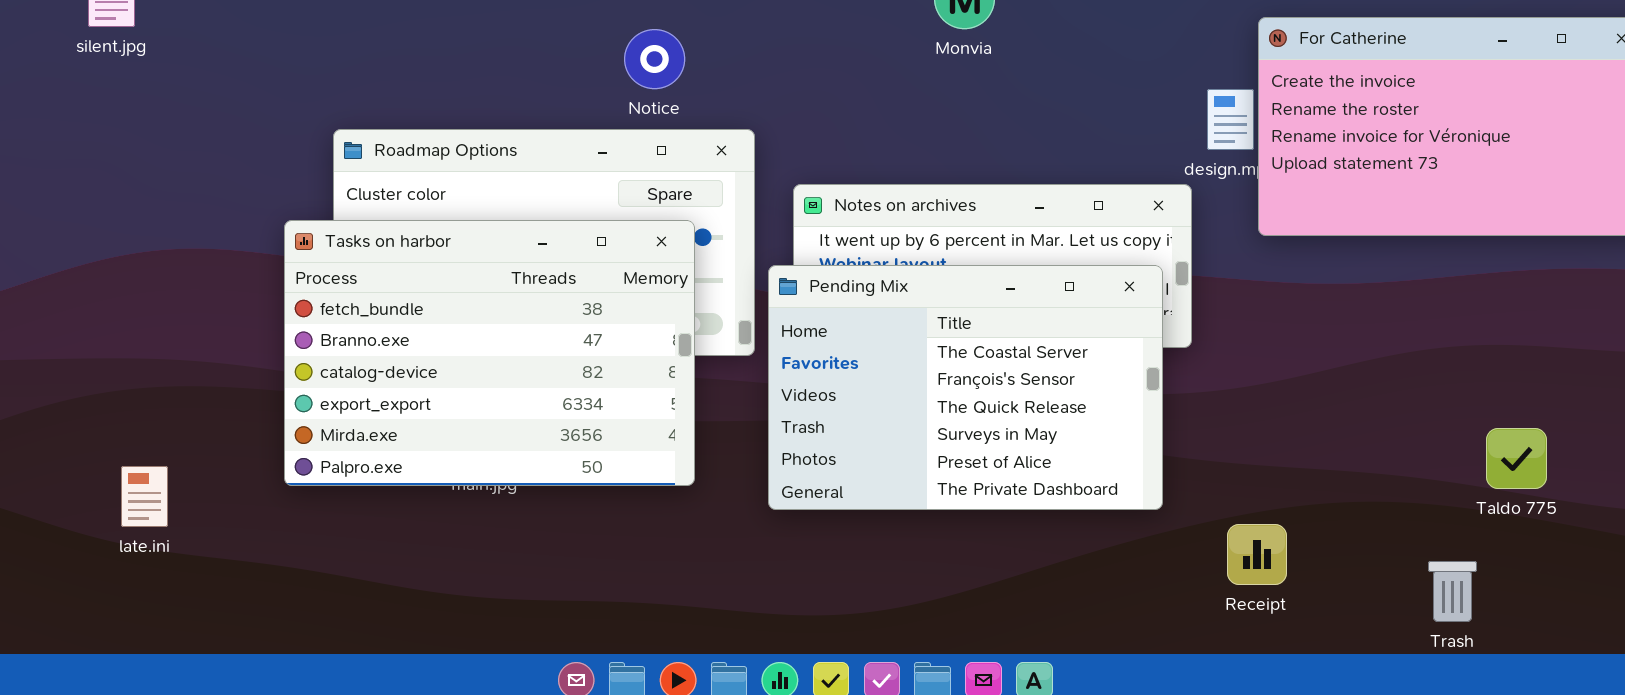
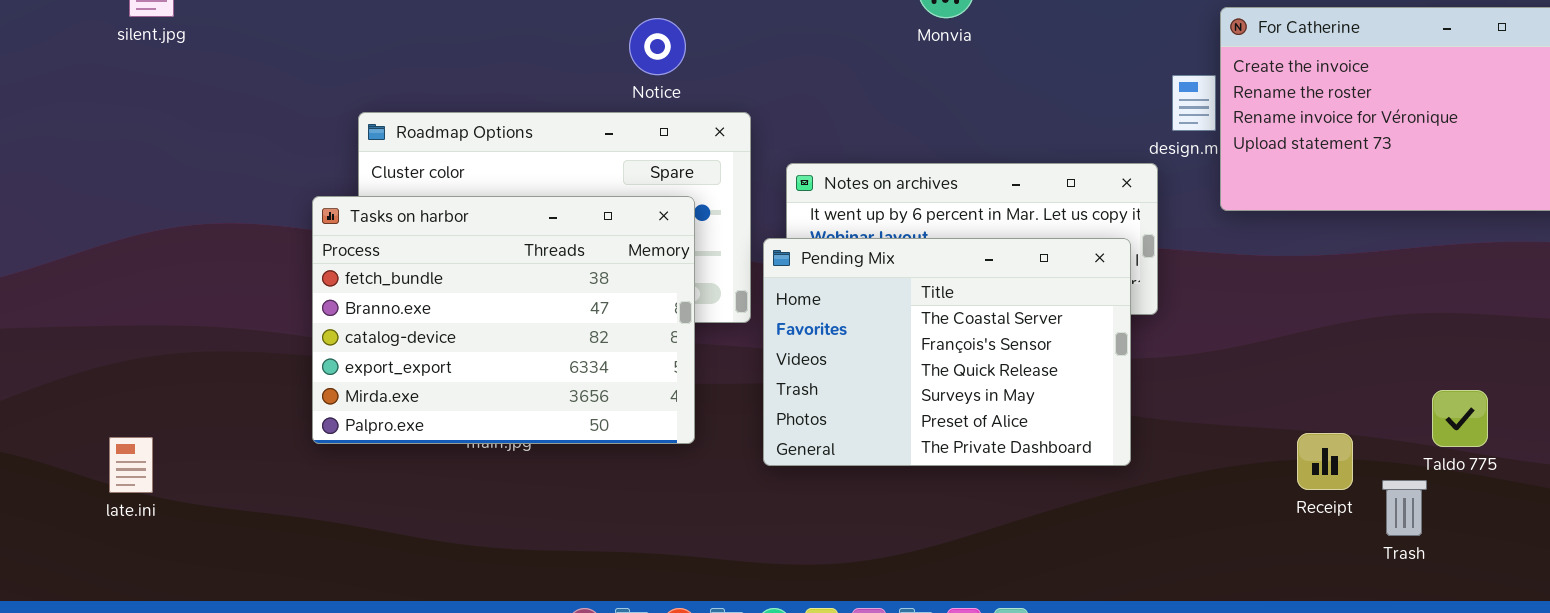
late.ini: [121,466,168,527] -> [109,437,153,493], moved
Receipt: [1227,524,1287,585] -> [1297,433,1353,490], moved
Trash: [1428,561,1477,622] -> [1382,480,1427,536], moved

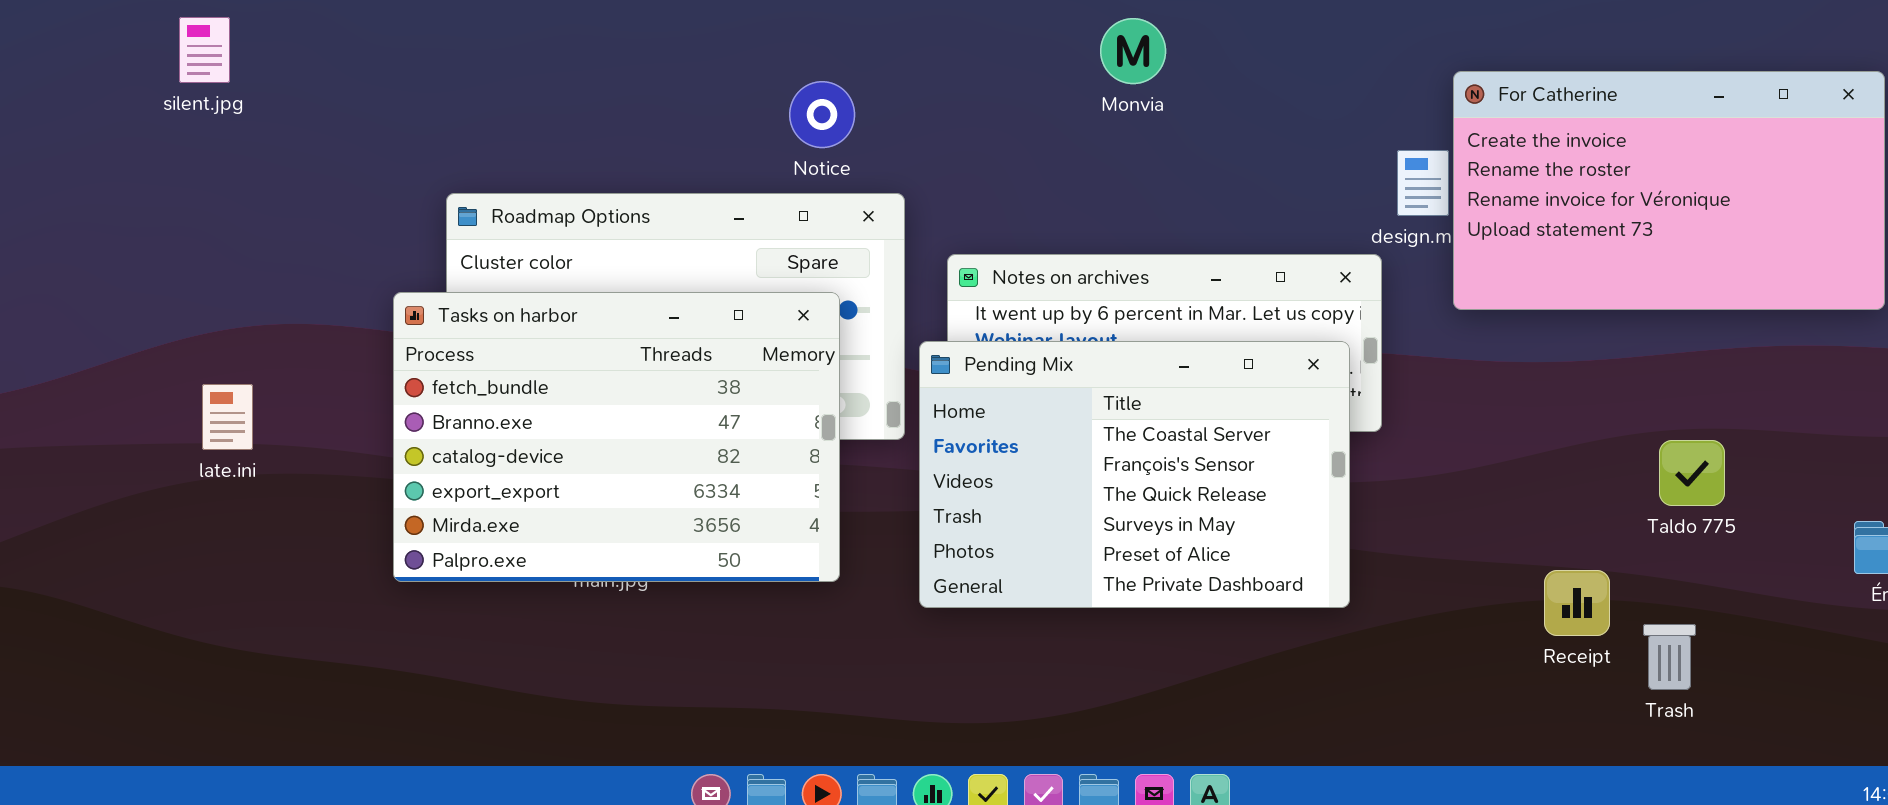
Notice: [629,18,686,75] -> [789,81,855,148], moved
Taldo 775: [1432,390,1488,447] -> [1659,440,1725,506], moved
late.ini: [109,437,153,493] -> [202,384,253,450], moved

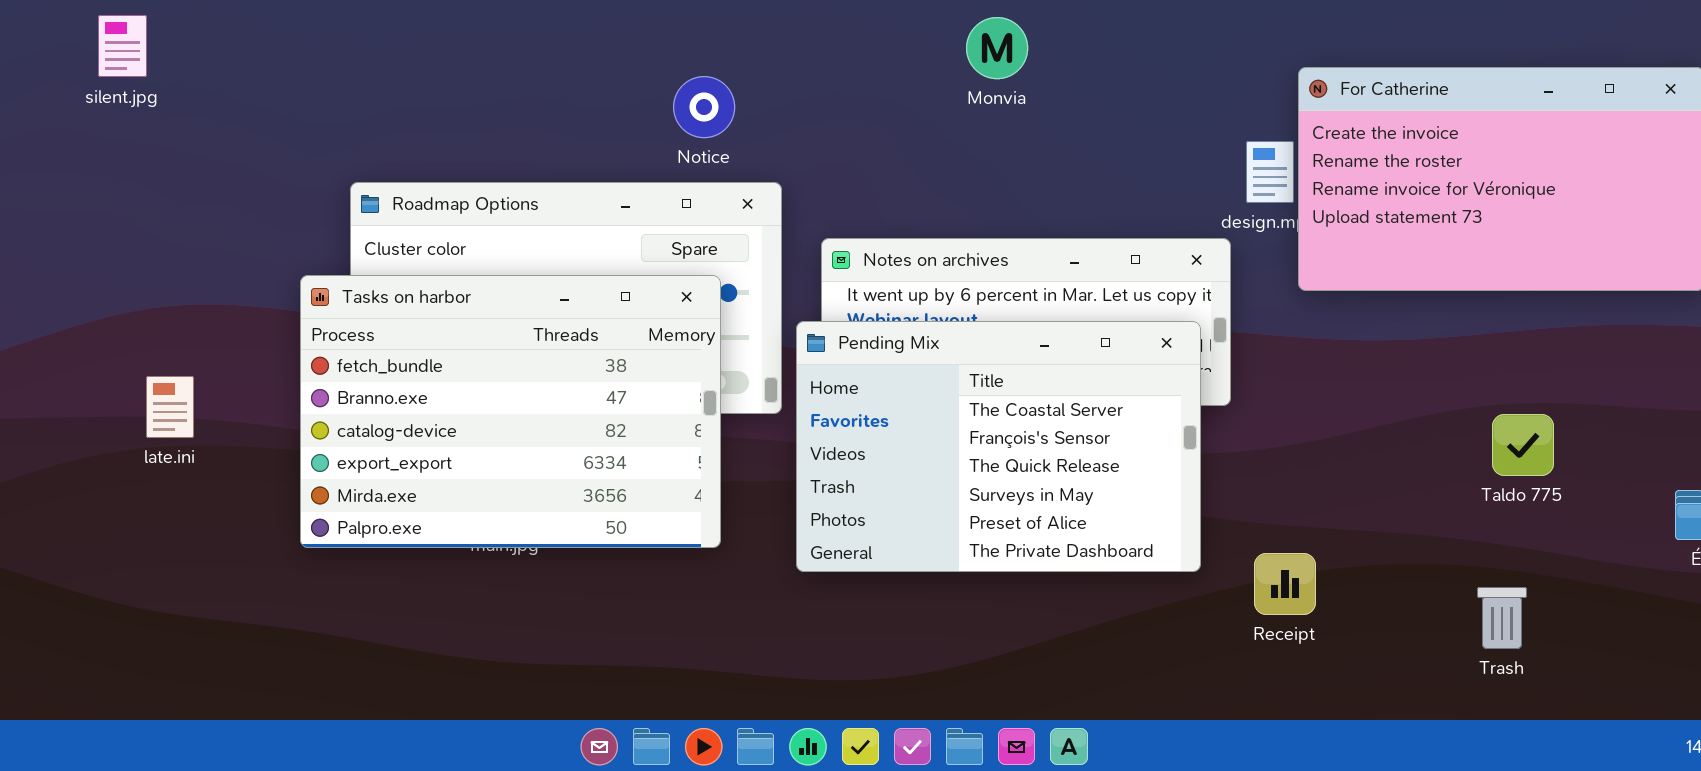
late.ini: [202,384,253,450] -> [146,376,194,438], moved
Receipt: [1544,570,1610,636] -> [1254,553,1316,615], moved

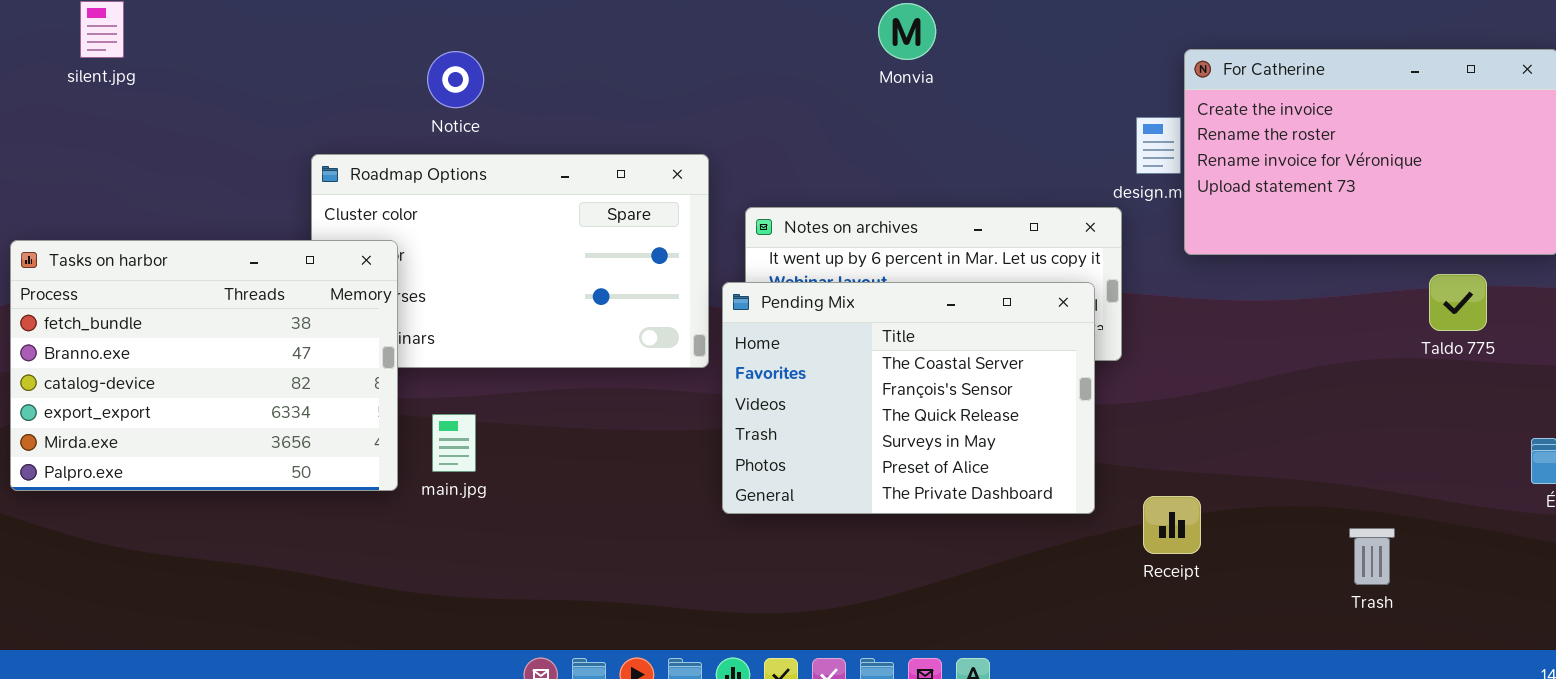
Notice: [673,76,735,138] -> [427,51,484,108], moved
Tasks on harbor: [300,275,721,548] -> [10,240,398,491], moved
Taldo 775: [1492,414,1554,476] -> [1429,274,1487,331], moved

